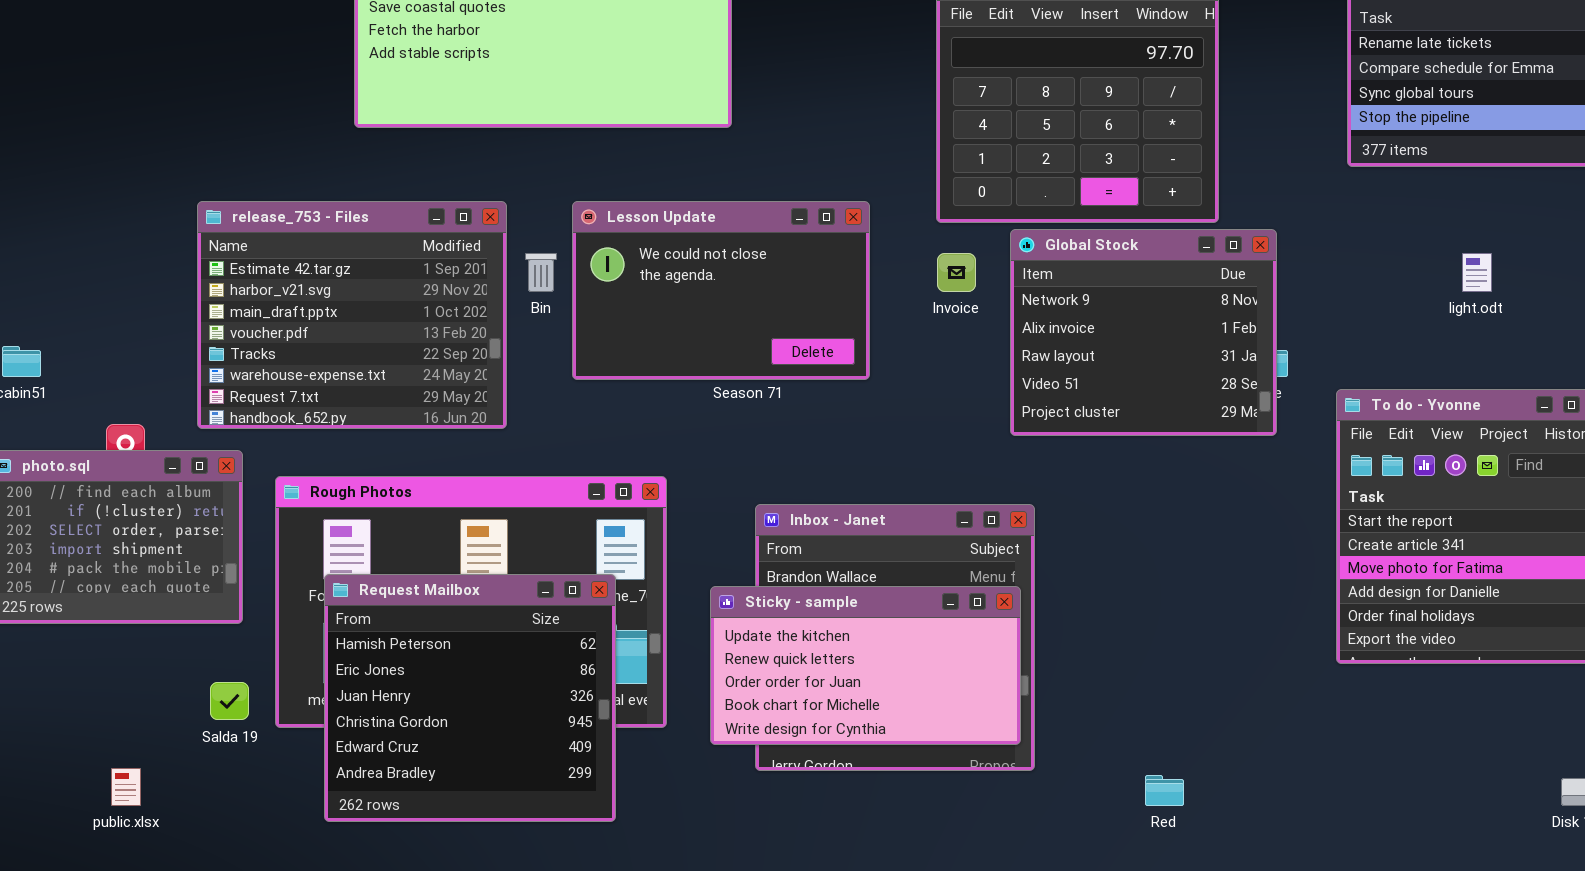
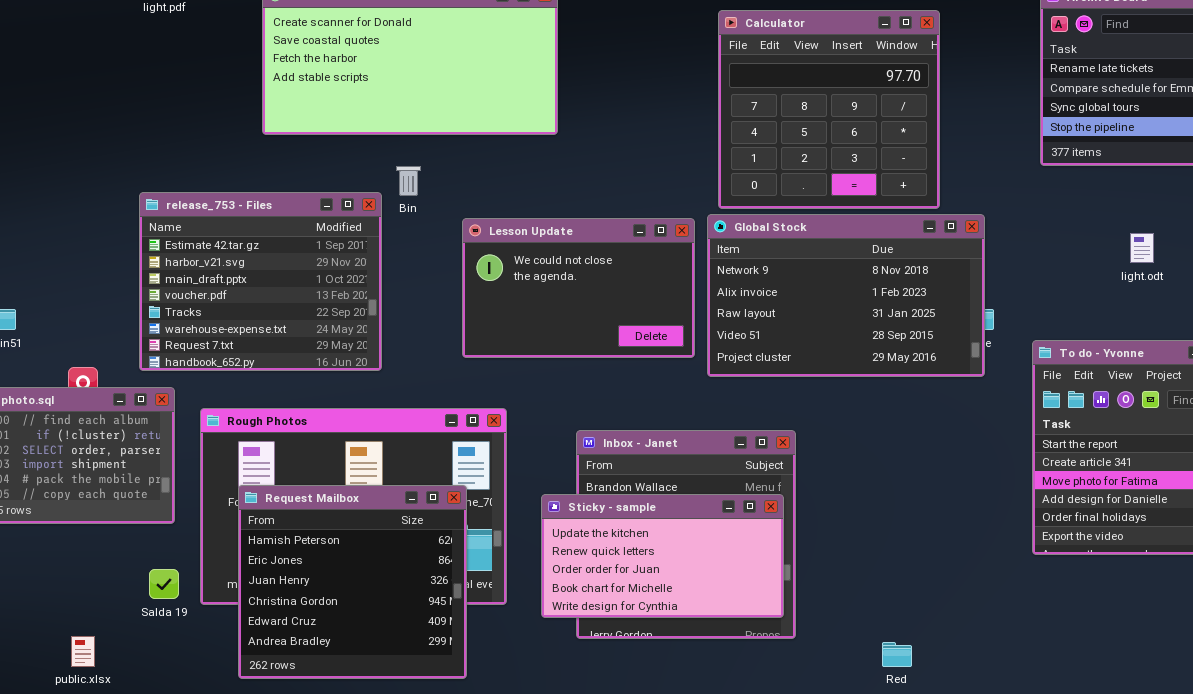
Lesson Update: [572,201,870,380] -> [462,218,695,358], moved
Global Stock: [1010,229,1277,436] -> [707,214,985,377], resized
Bin: [525,253,557,292] -> [396,166,421,196], moved

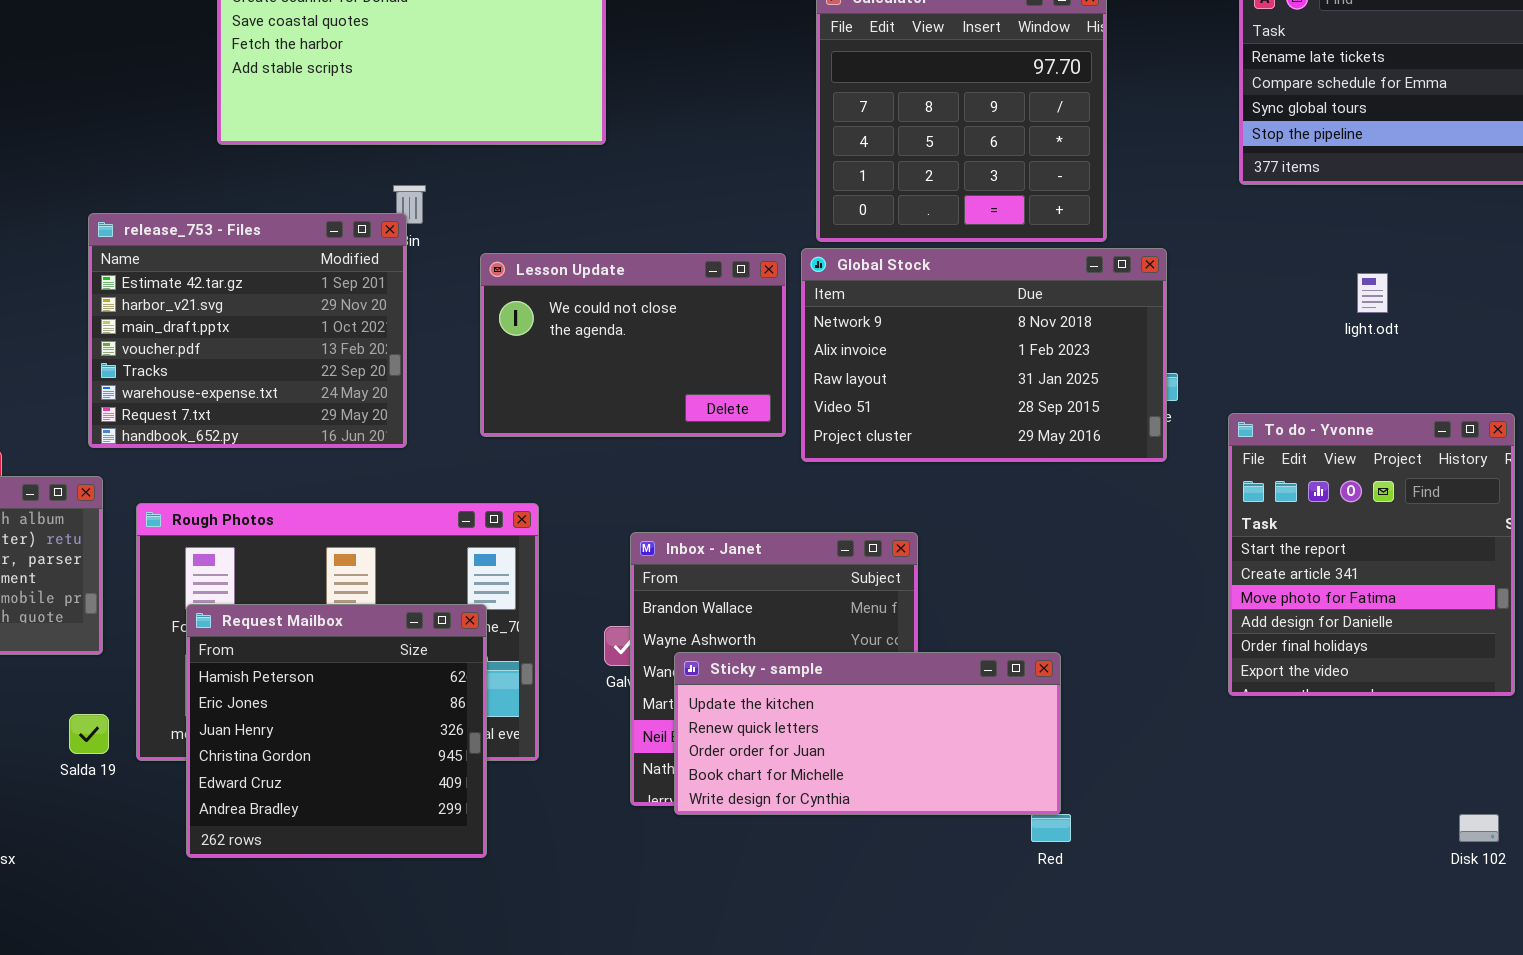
release_753 - Files: [139,192,382,371] -> [88,213,407,448], moved
Sticky - sample: [541,494,784,618] -> [674,652,1061,815], moved, resized

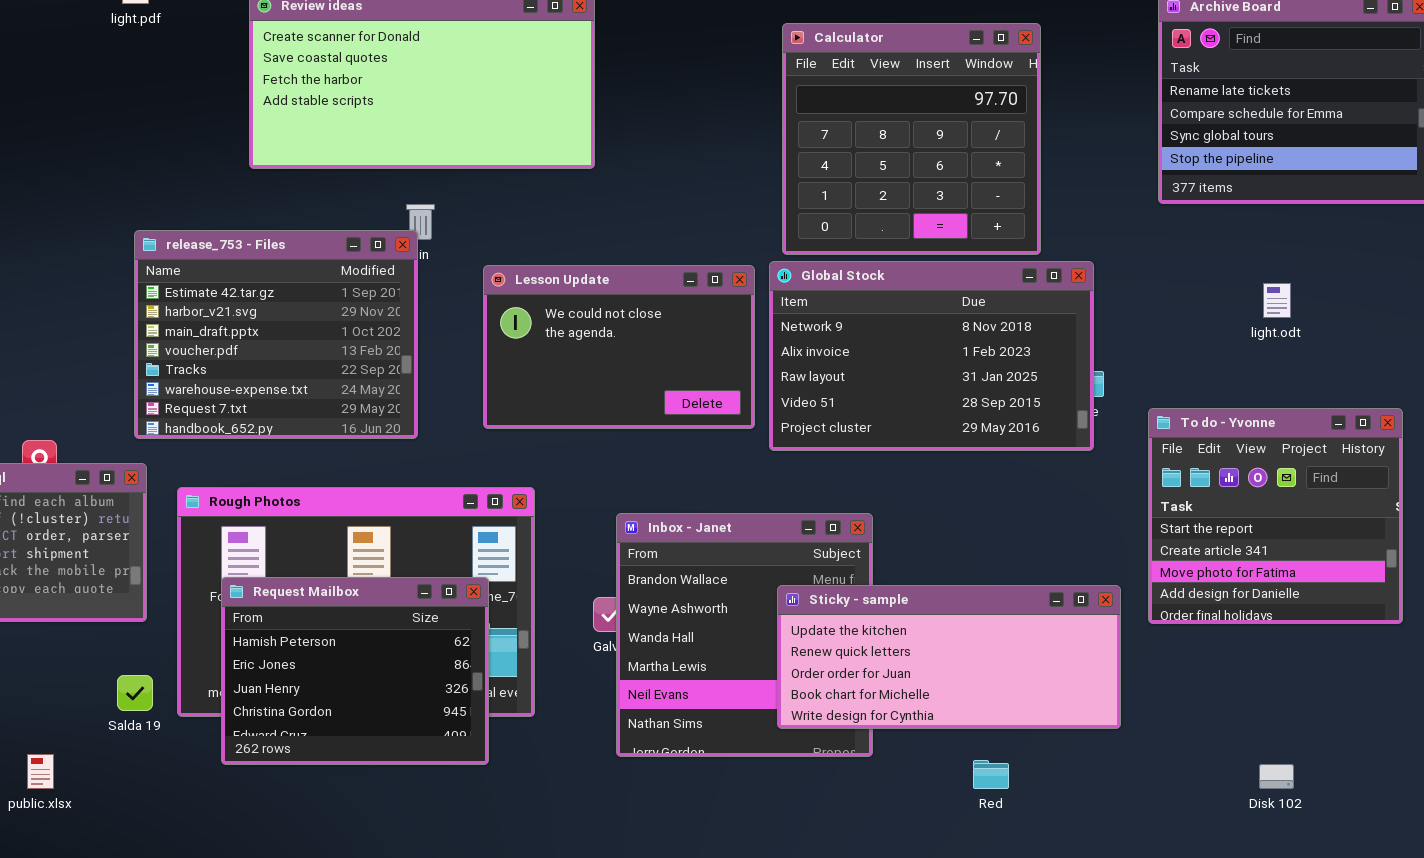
To do - Yvonne: [1228,413,1515,696] -> [1148,408,1403,624], resized
Request Mailbox: [186,604,487,858] -> [221,577,489,765], resized
Sticky - sample: [674,652,1061,815] -> [777,585,1121,729], moved
Disk 102: [1459,814,1499,842] -> [1259,764,1294,789], moved

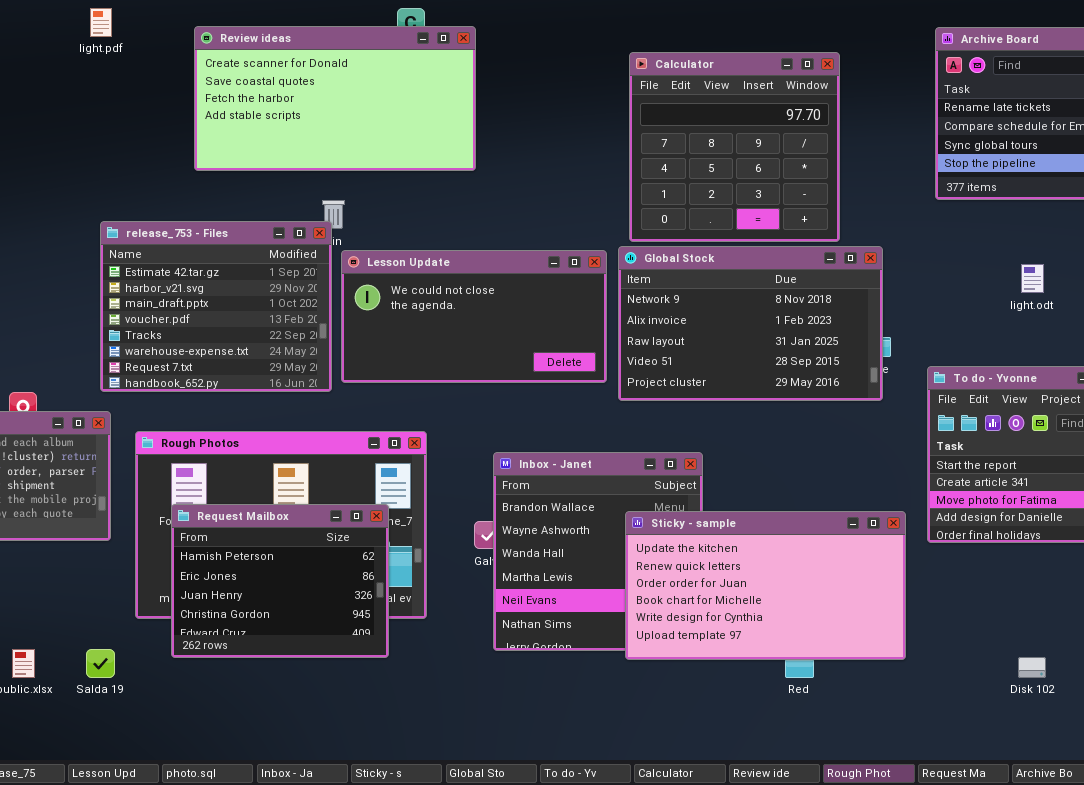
Lesson Update: [483,265,755,429] -> [341,250,607,383], resized
Sticky - sample: [777,585,1121,729] -> [625,511,906,660], resized
Salda 19: [117,675,153,711] -> [86,649,115,678], moved

